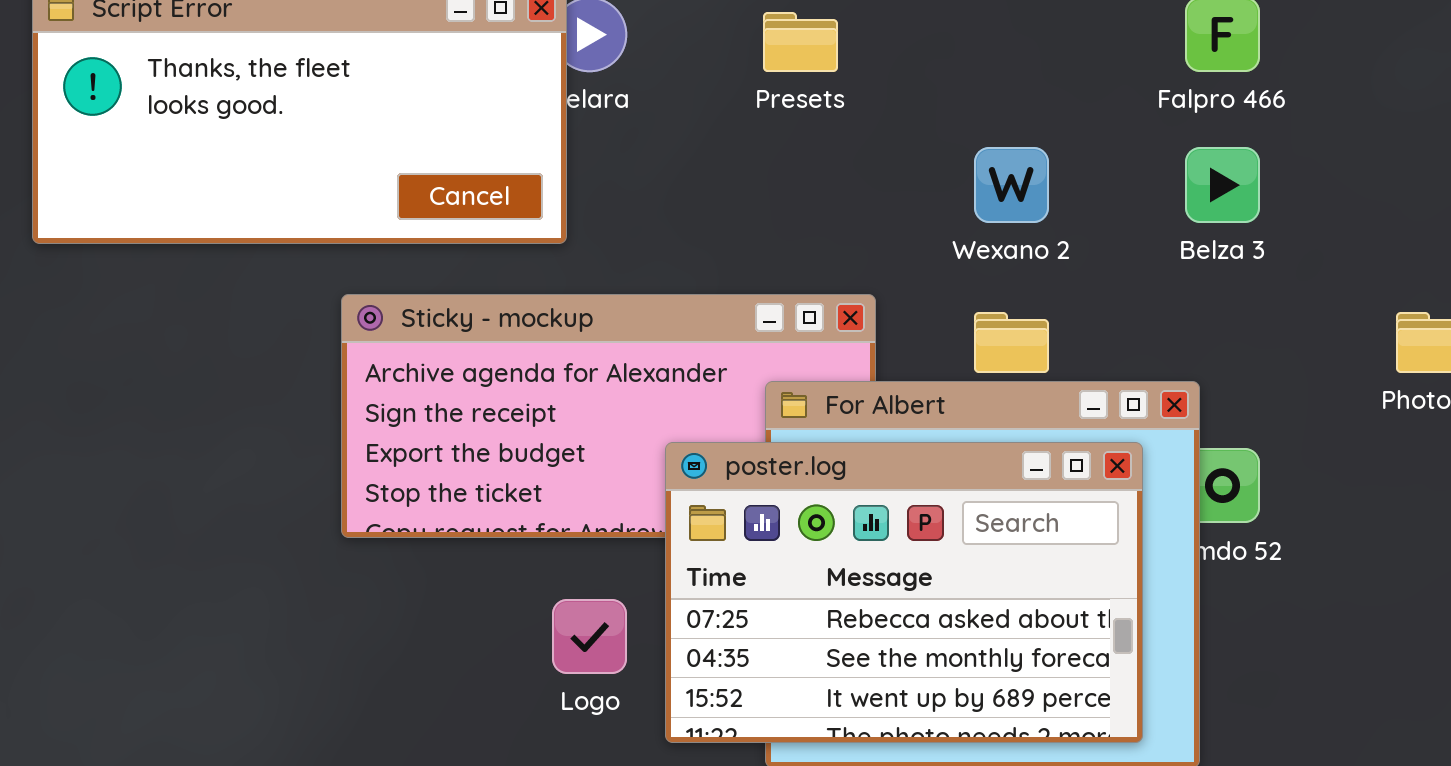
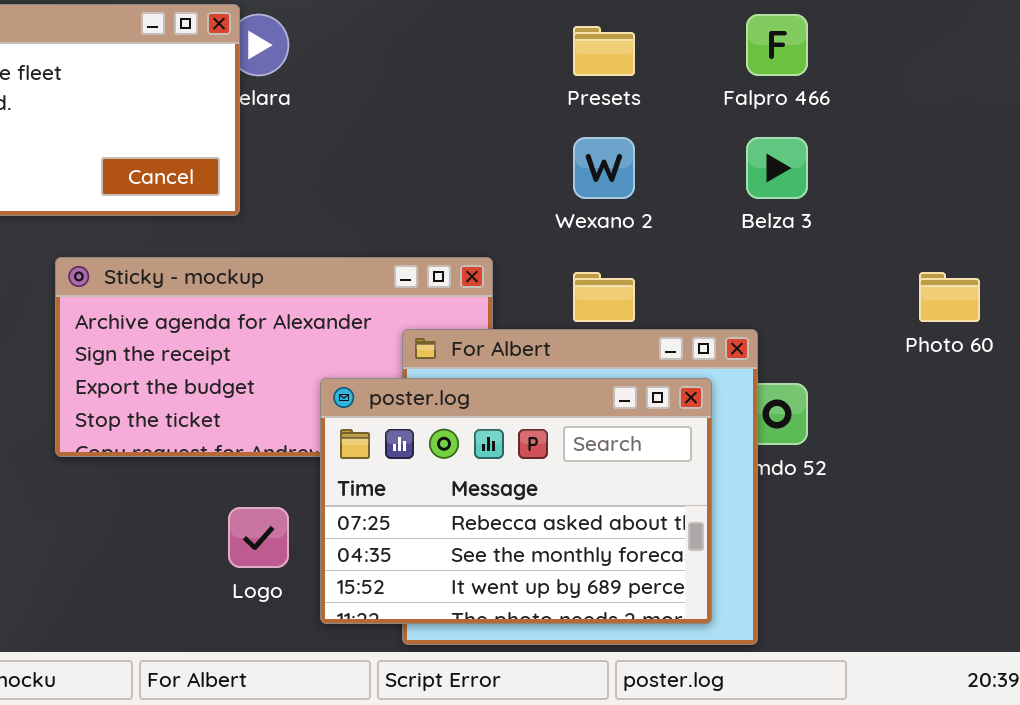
Presets: [763,12,838,72] -> [573,26,635,76], moved

